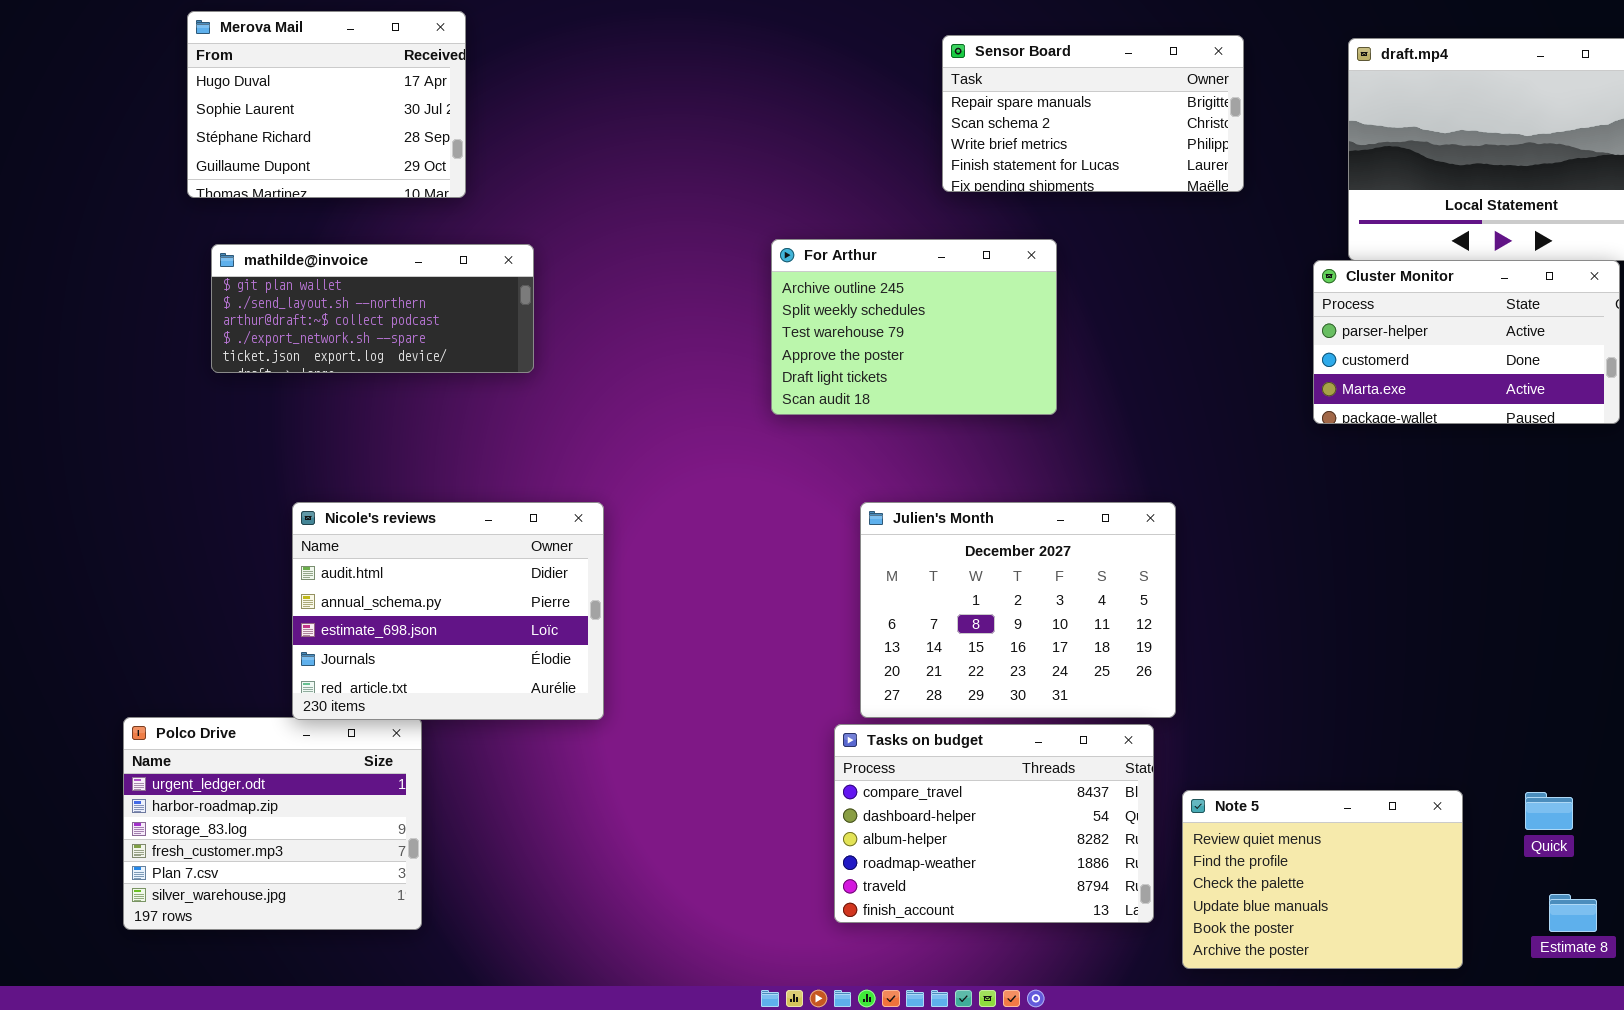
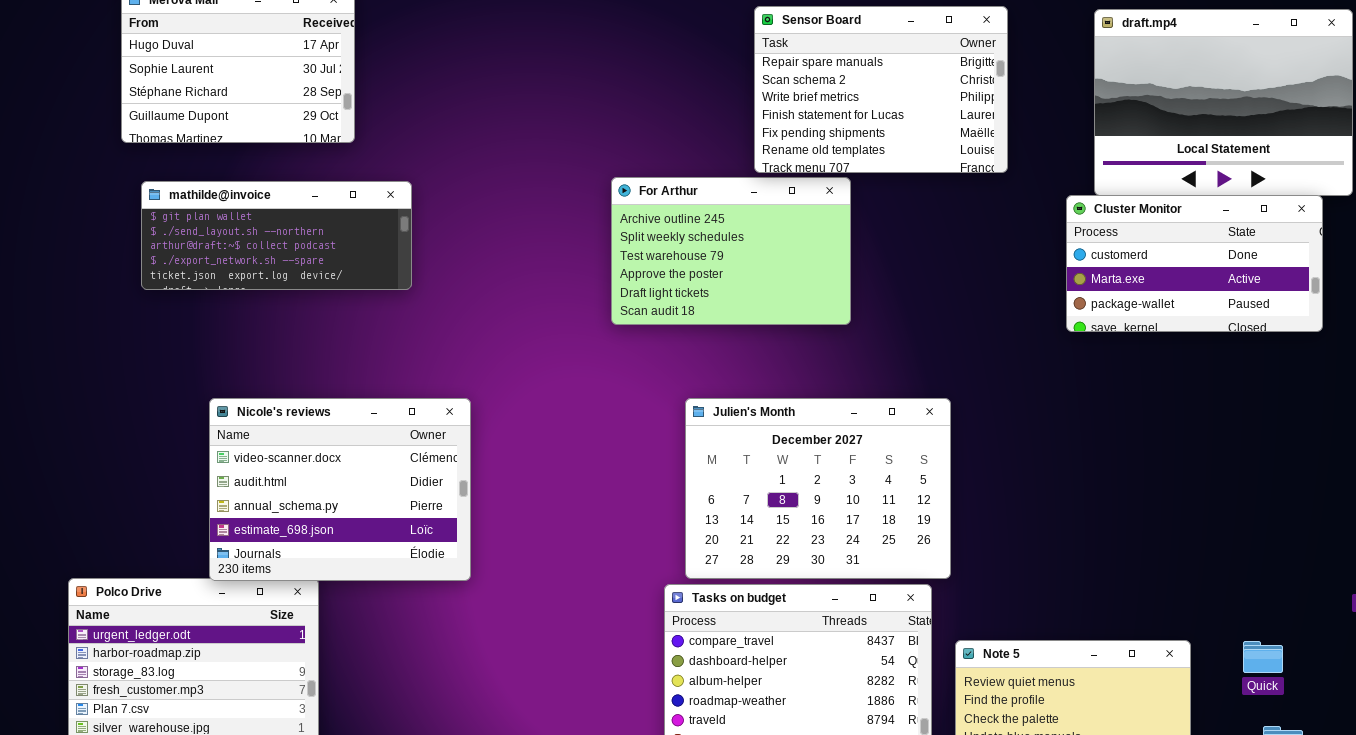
Sensor Board: [942,35,1244,192] -> [754,6,1008,173], resized
Cluster Monitor: [1313,260,1620,424] -> [1066,195,1323,332], scrolled down 1 row
Nicole's reviews: [292,502,604,720] -> [209,398,471,581], scrolled up 1 row

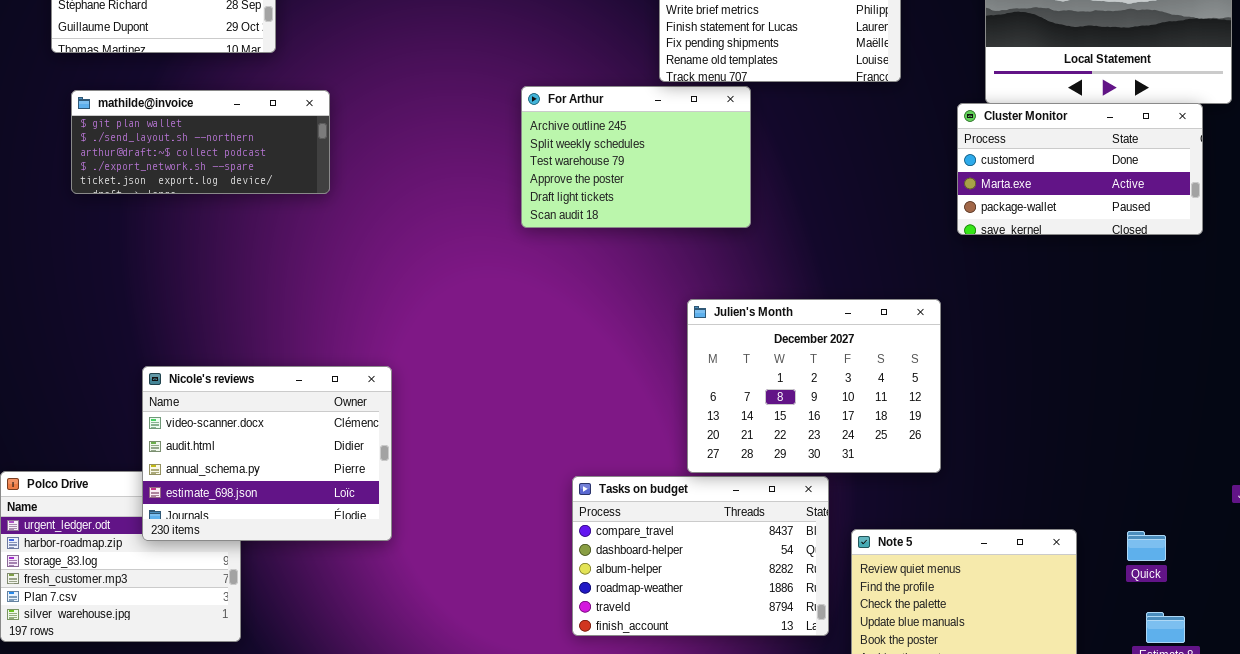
Nicole's reviews: [209,398,471,581] -> [142,366,392,541], moved
Julien's Month: [685,398,951,579] -> [687,299,941,473], moved

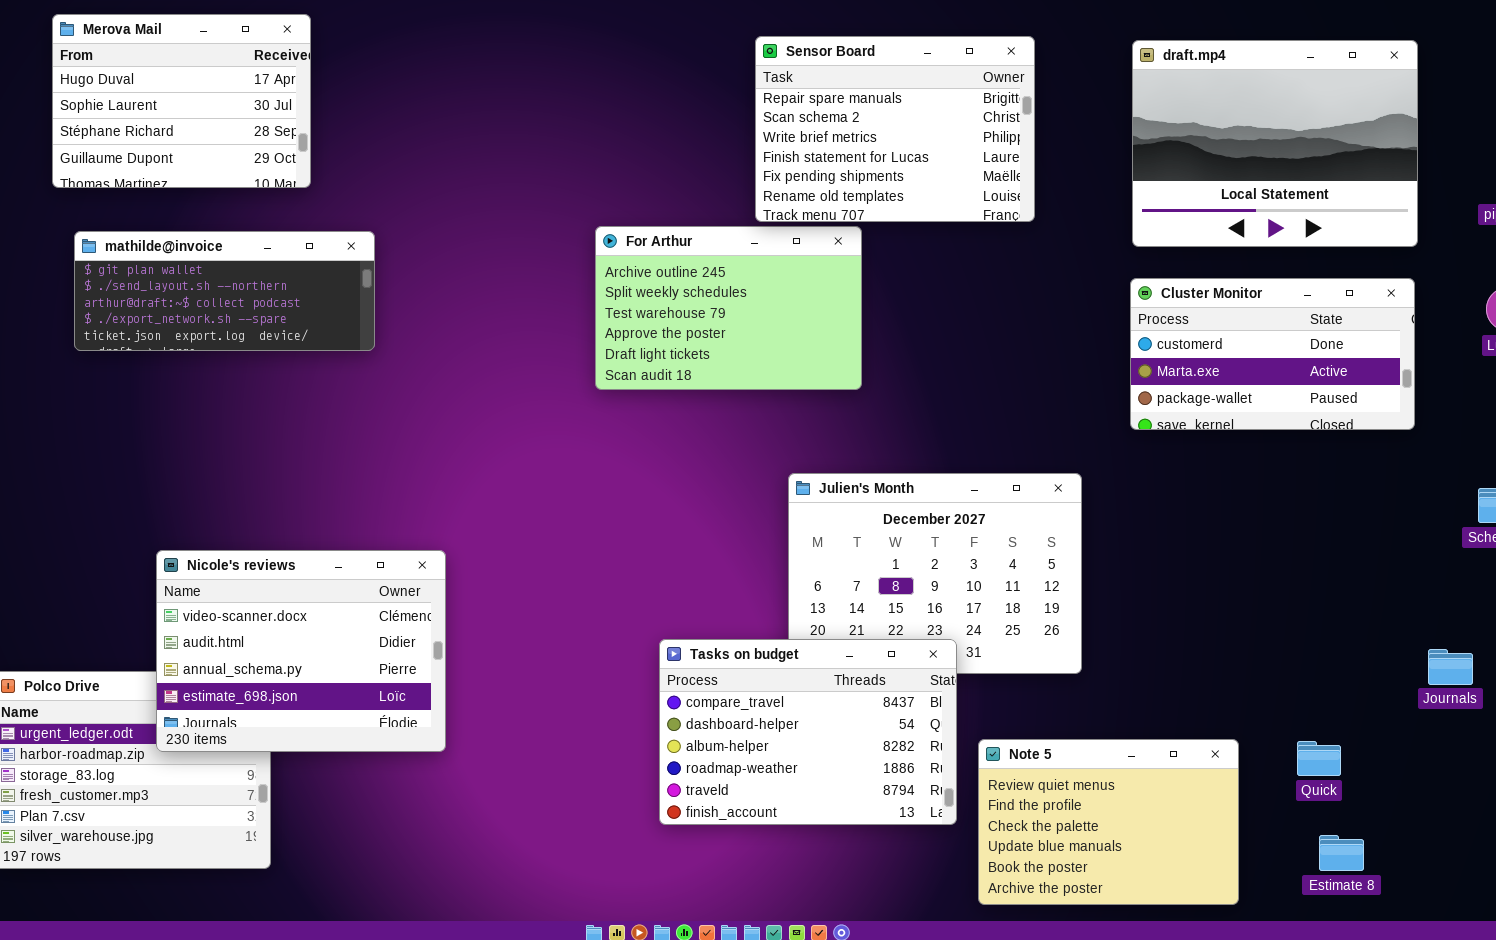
Cluster Monitor: [957,103,1203,235] -> [1130,278,1415,430], moved
Tasks on budget: [572,476,829,636] -> [659,639,957,825], moved

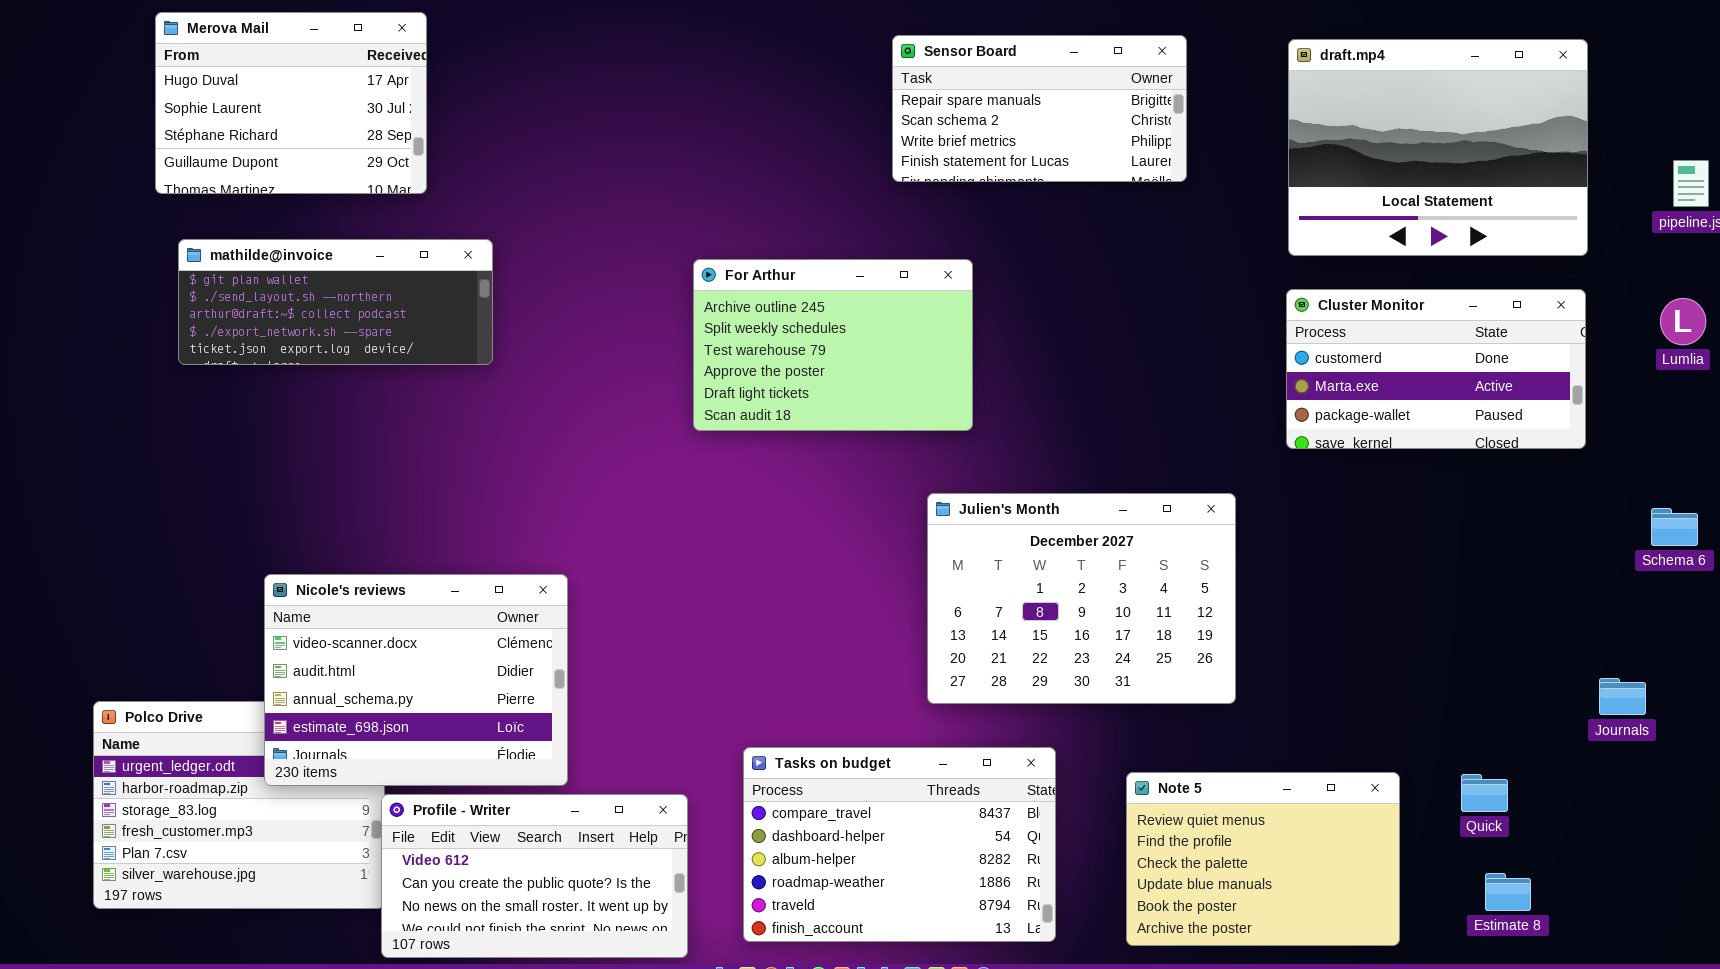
Sensor Board: [755,36,1035,222] -> [892,35,1187,182], resized
For Arthur: [595,226,862,390] -> [693,259,973,431], moved
Tasks on budget: [659,639,957,825] -> [743,747,1056,942], moved
Profile - Writer: none -> [381,794,688,958], opened

